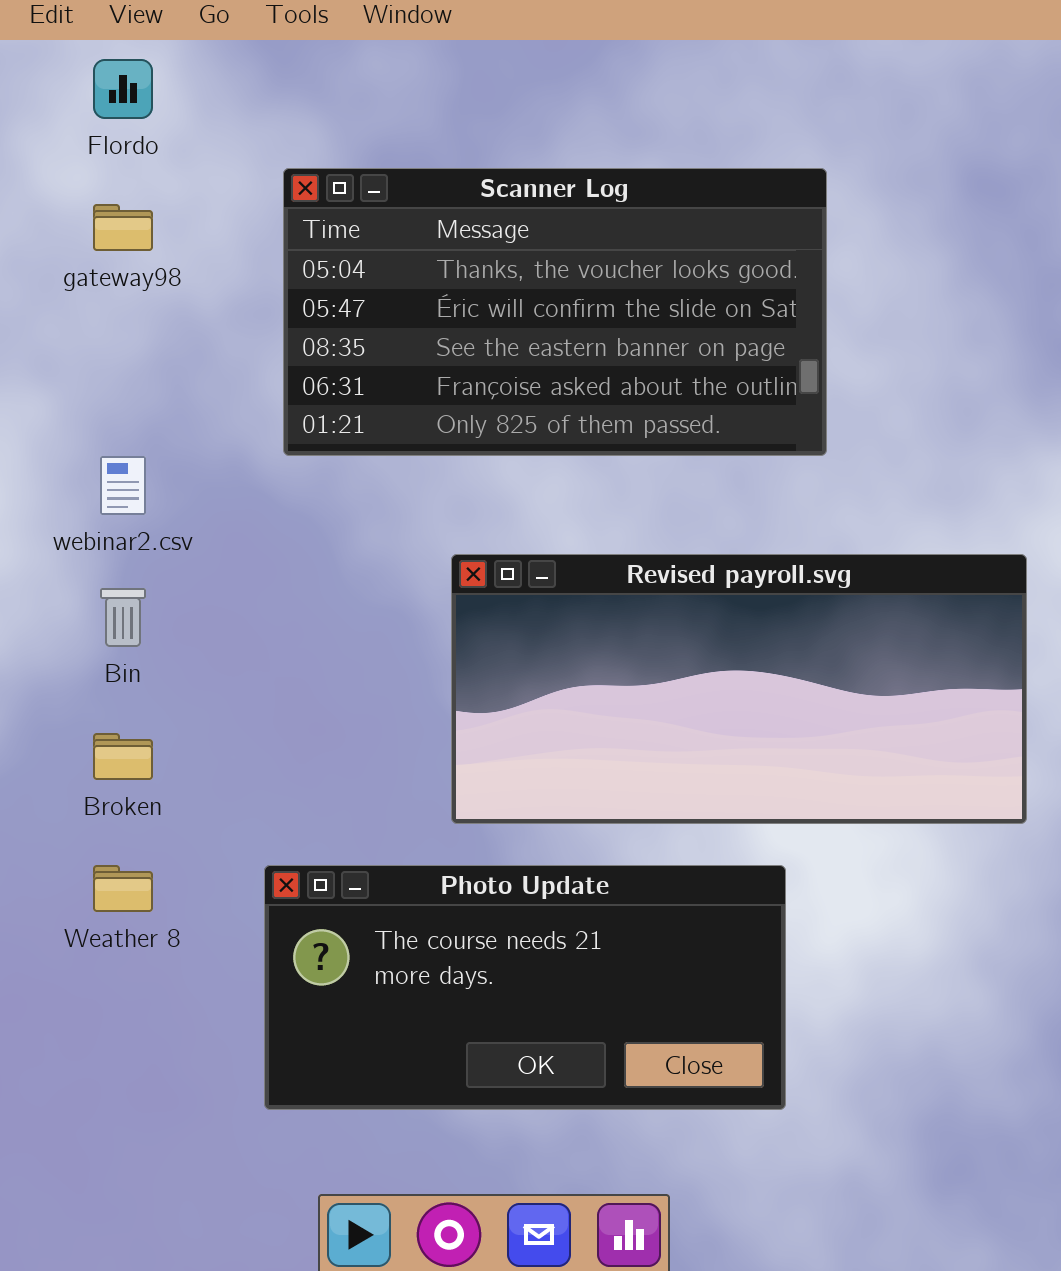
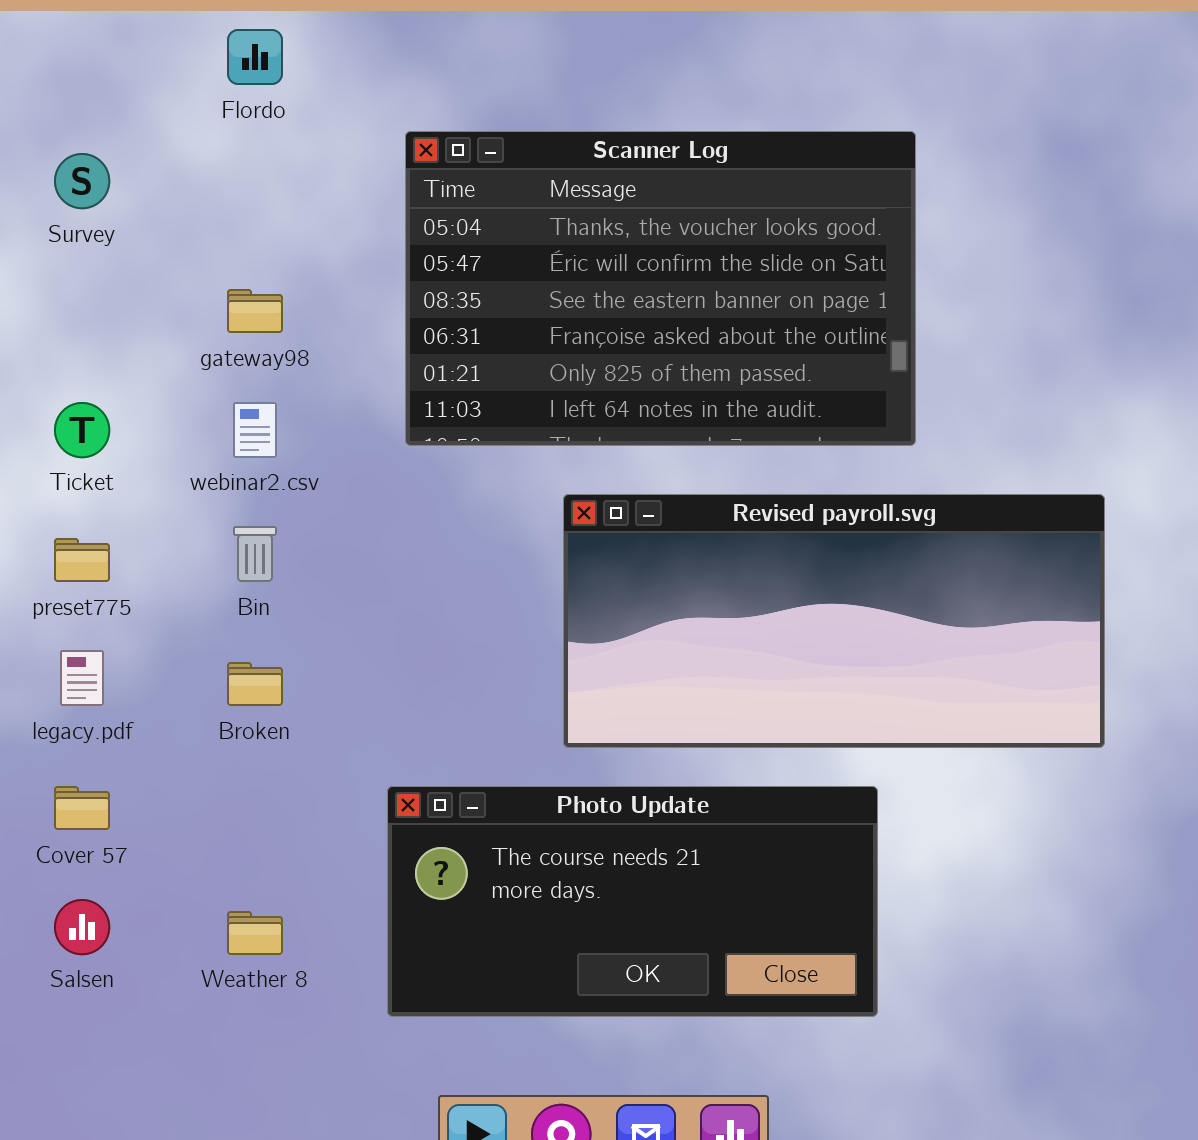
Scanner Log: [283,168,827,456] -> [405,131,916,446], resized
gateway98: [93,204,153,251] -> [227,289,283,333], moved
Weather 8: [93,865,153,912] -> [227,911,283,955], moved

